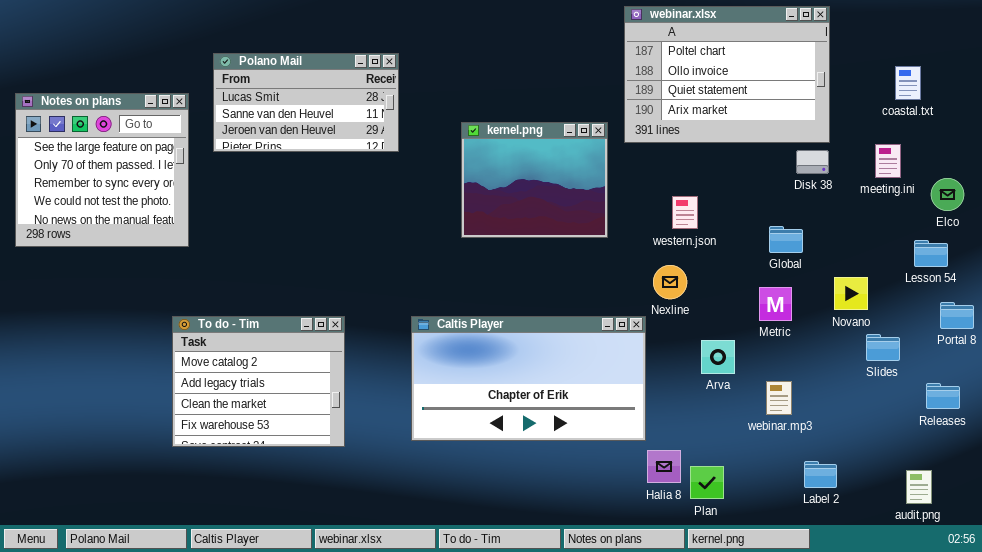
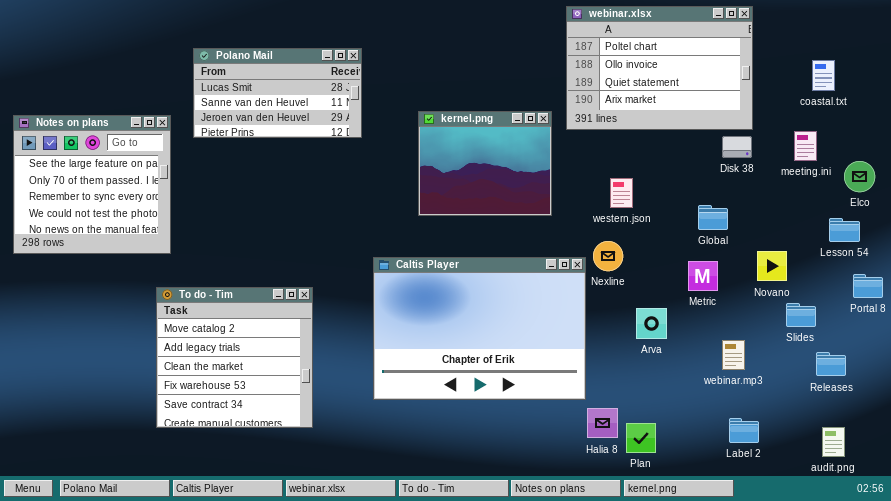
Notes on plans: [15,93,189,247] -> [13,115,171,254], moved
To do - Tim: [172,316,345,447] -> [156,287,313,428], resized
Caltis Player: [411,316,646,441] -> [373,257,586,400], resized
webinar.mp3: [766,381,792,415] -> [722,340,745,370], moved
Releases: [926,383,960,409] -> [816,352,846,376], moved

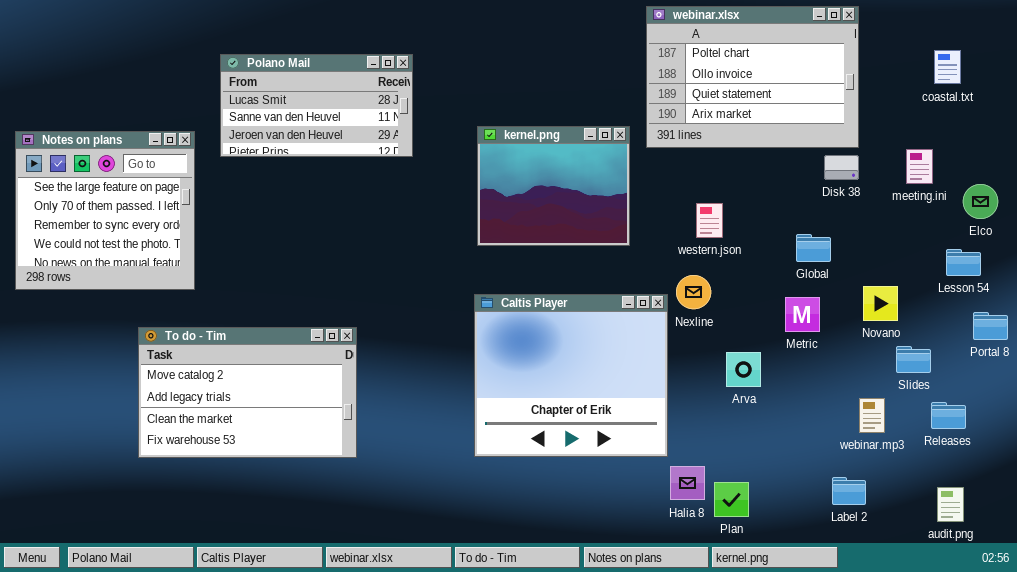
coastal.txt: [812,60,835,91] -> [934,50,961,84], moved
Caltis Player: [373,257,586,400] -> [474,294,668,457], resized
To do - Tim: [156,287,313,428] -> [138,327,357,458], resized
webinar.mp3: [722,340,745,370] -> [859,398,885,433], moved

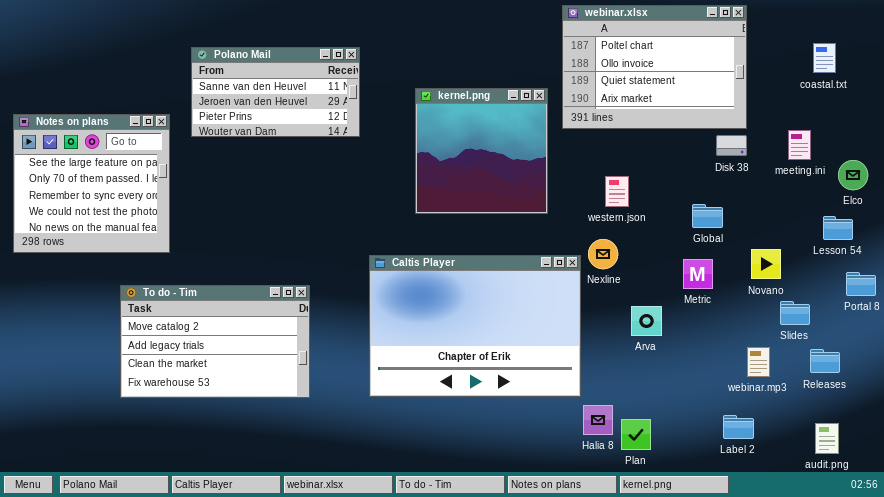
Polano Mail: [220,54,413,157] -> [191,47,360,137], scrolled down 1 row
kernel.png: [477,126,630,246] -> [415,88,548,214], resized
Caltis Player: [474,294,668,457] -> [369,255,581,397], resized

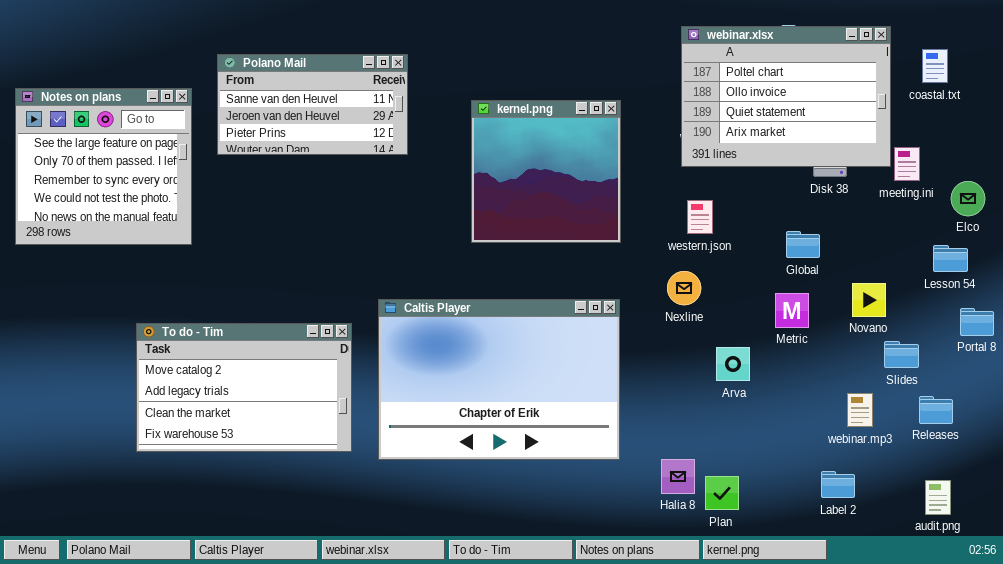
webinar.xlsx: [562,5,747,129] -> [681,26,891,167], moved
Notes on plans: [13,114,170,253] -> [15,88,192,245], moved
Caltis Player: [369,255,581,397] -> [378,299,620,460], moved

